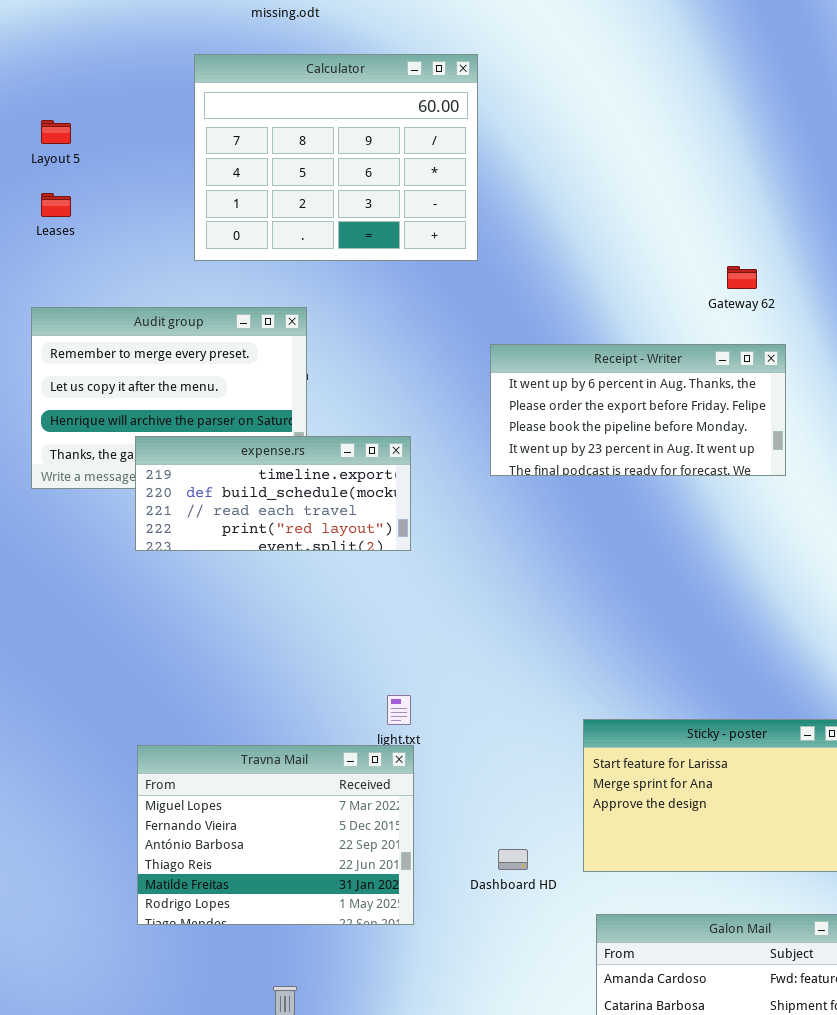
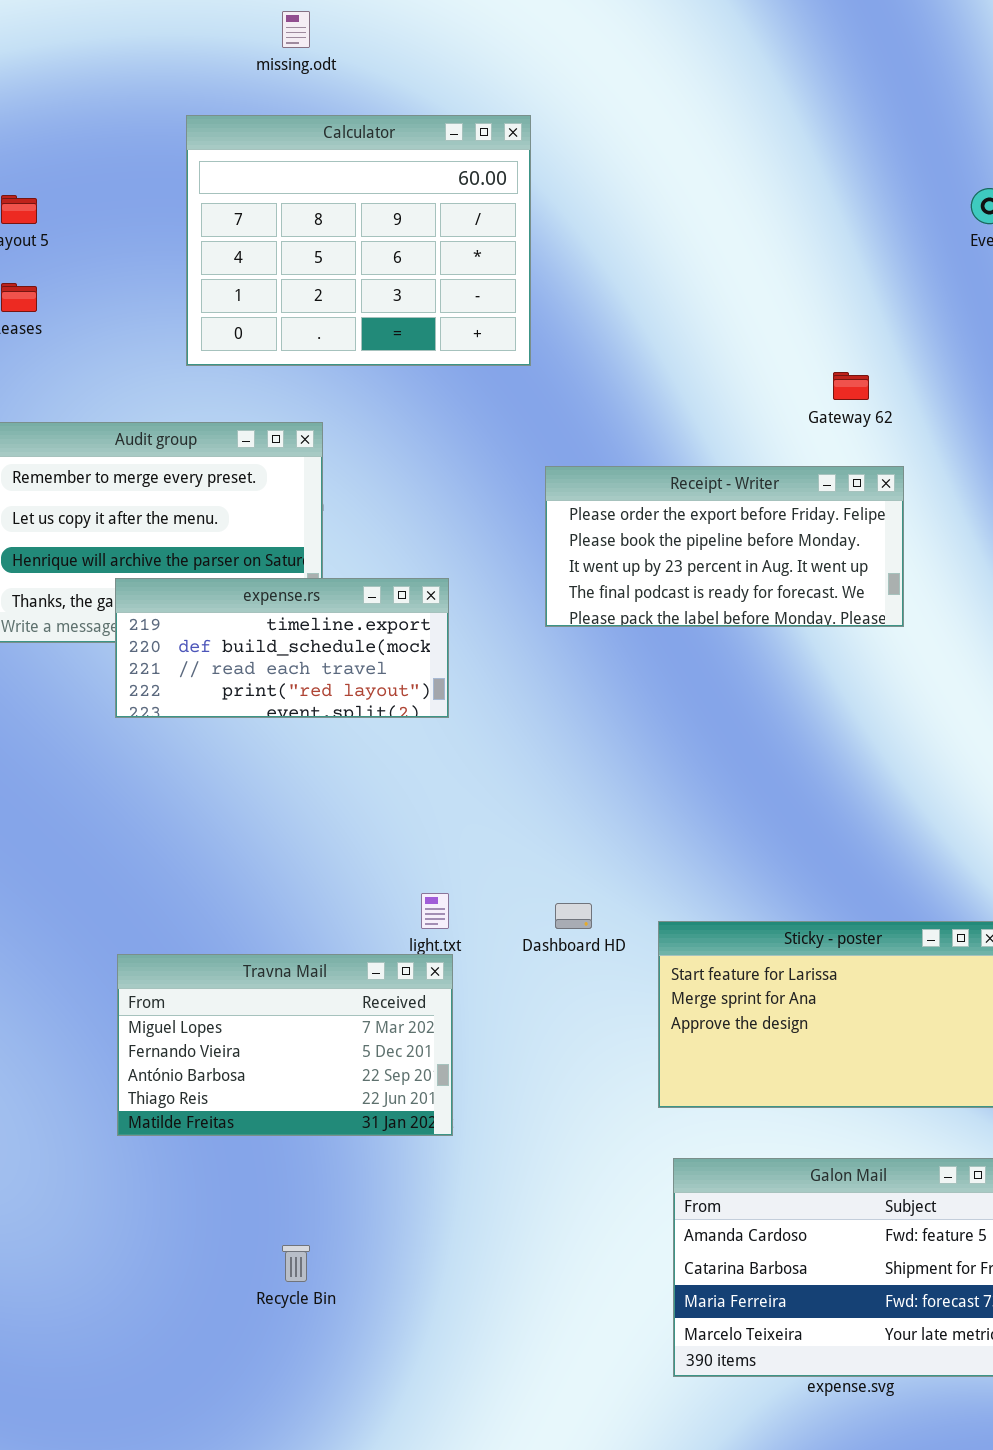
Receipt - Writer: [490,344,786,476] -> [545,466,904,627], scrolled down 1 row
Travna Mail: [137,745,414,925] -> [117,954,453,1136], resized
Dashboard HD: [498,849,528,870] -> [555,903,592,929], moved

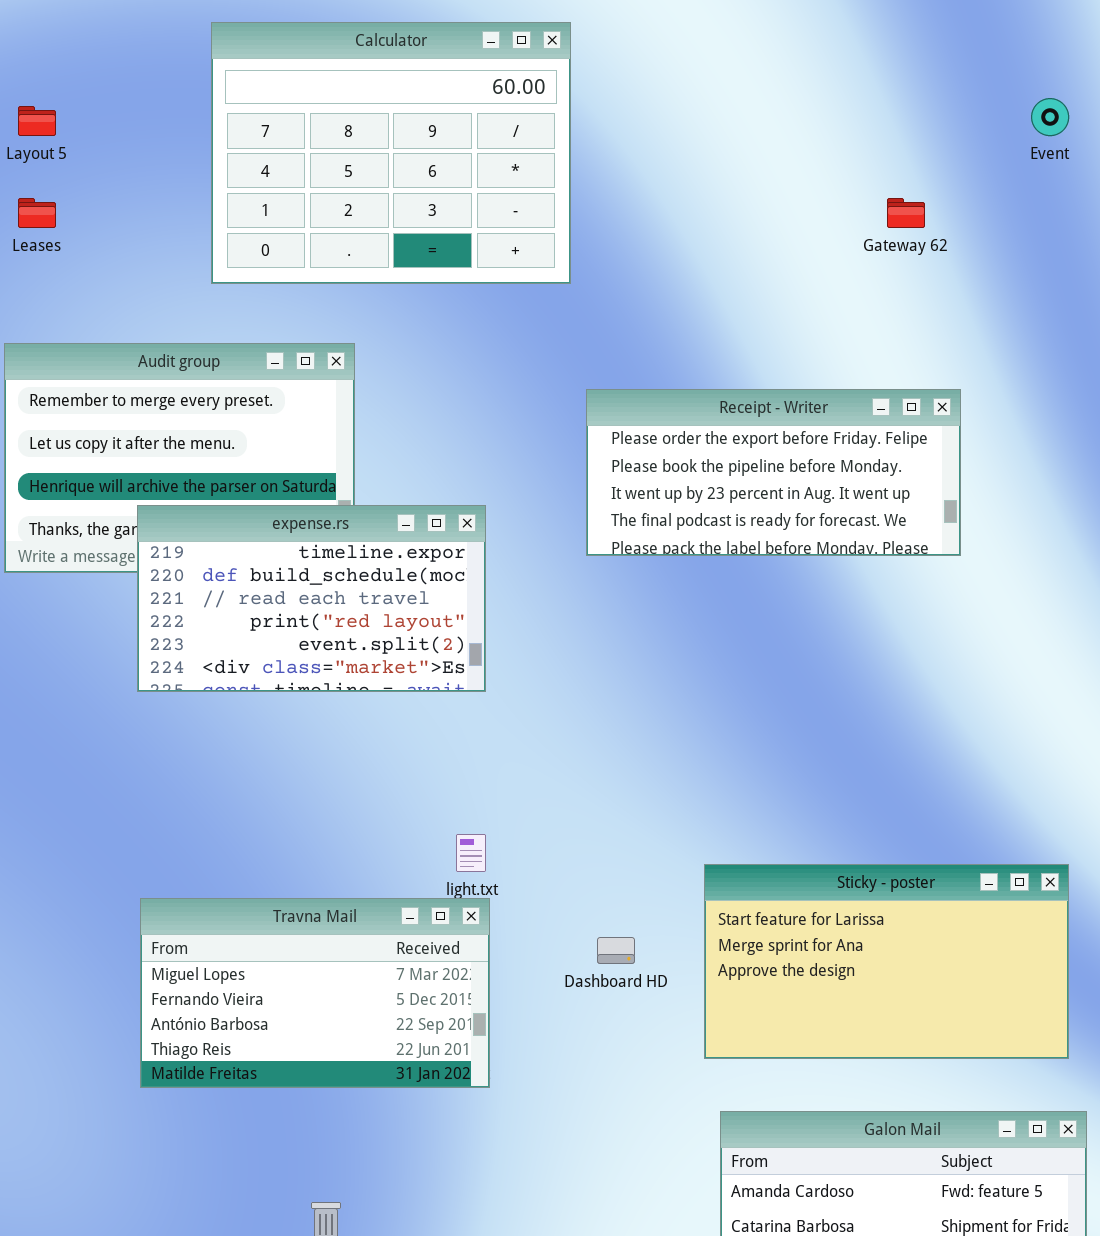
Gateway 62: [833,372,869,400] -> [887,198,925,228], moved
expense.rs: [115,578,449,718] -> [137,505,486,692], resized
Dashboard HD: [555,903,592,929] -> [597,937,635,964], moved

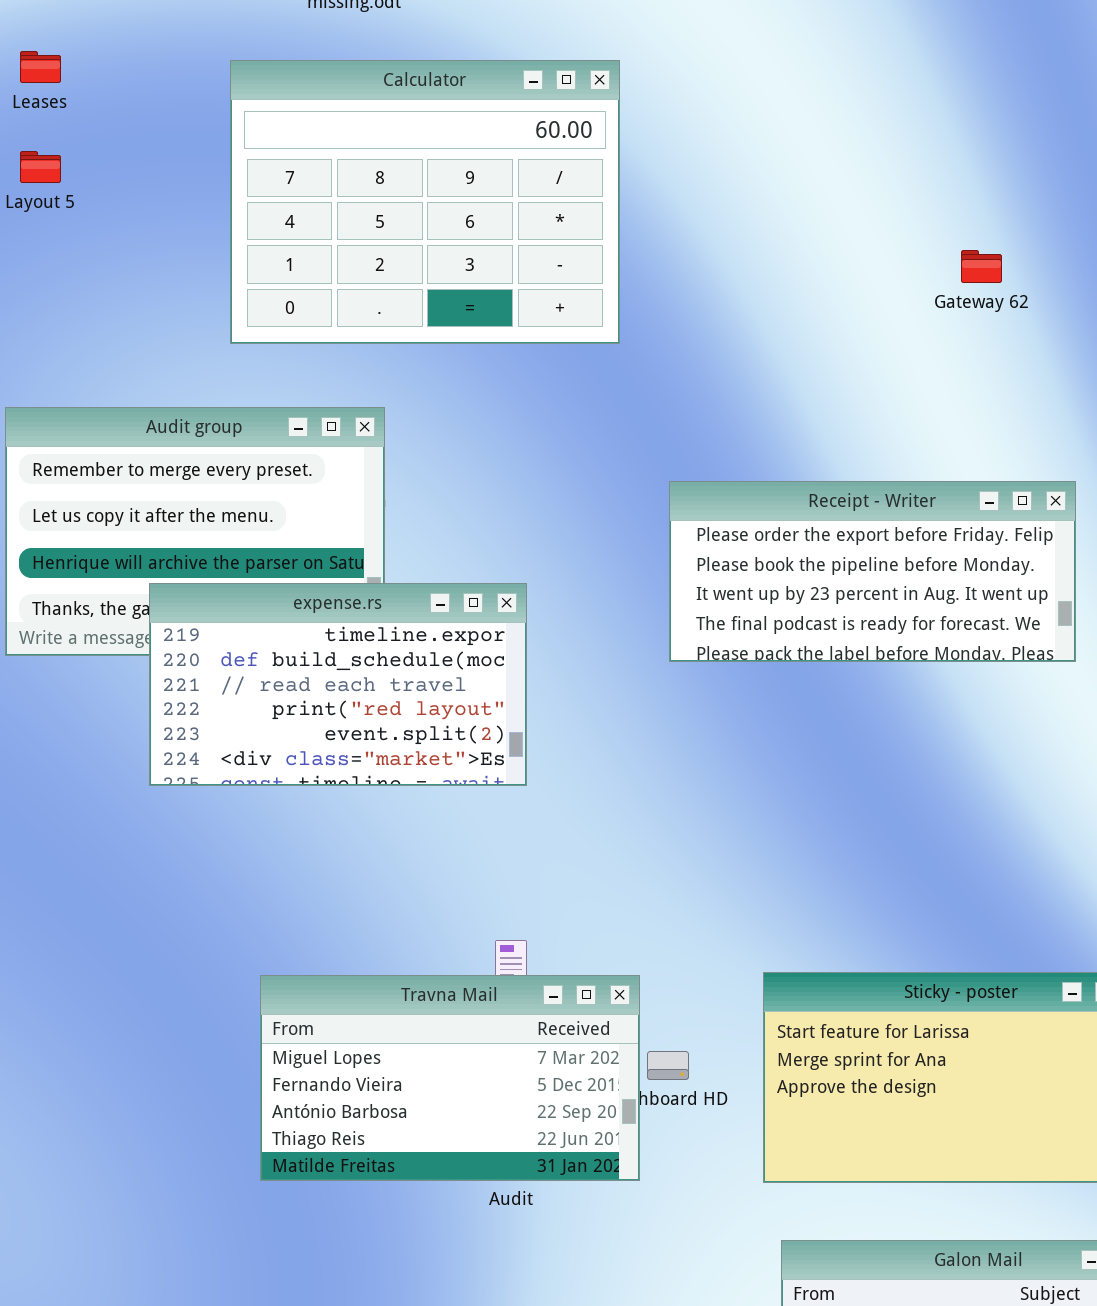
Leases: [18,198,56,228] -> [20,51,61,83], moved
Receipt - Writer: [586,389,961,556] -> [669,481,1076,662], moved
Travna Mail: [140,898,490,1088] -> [260,975,640,1181], moved

